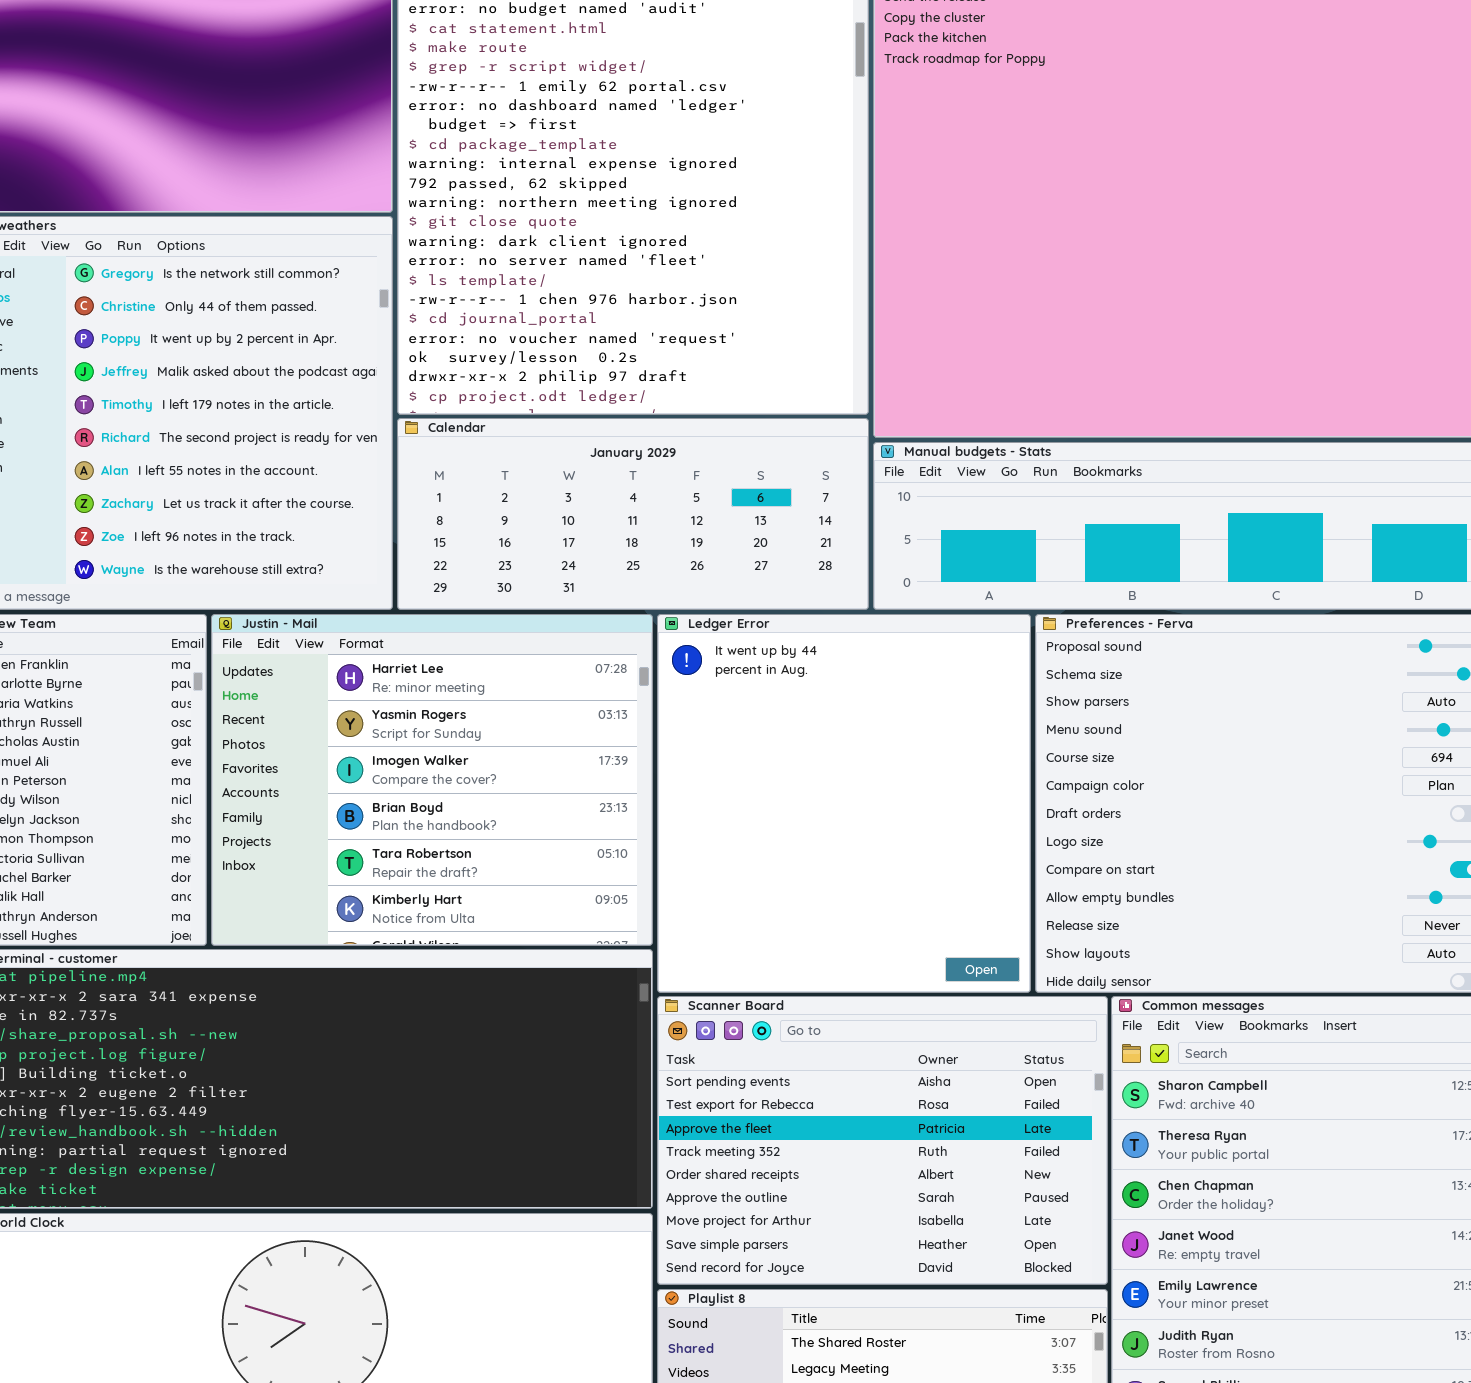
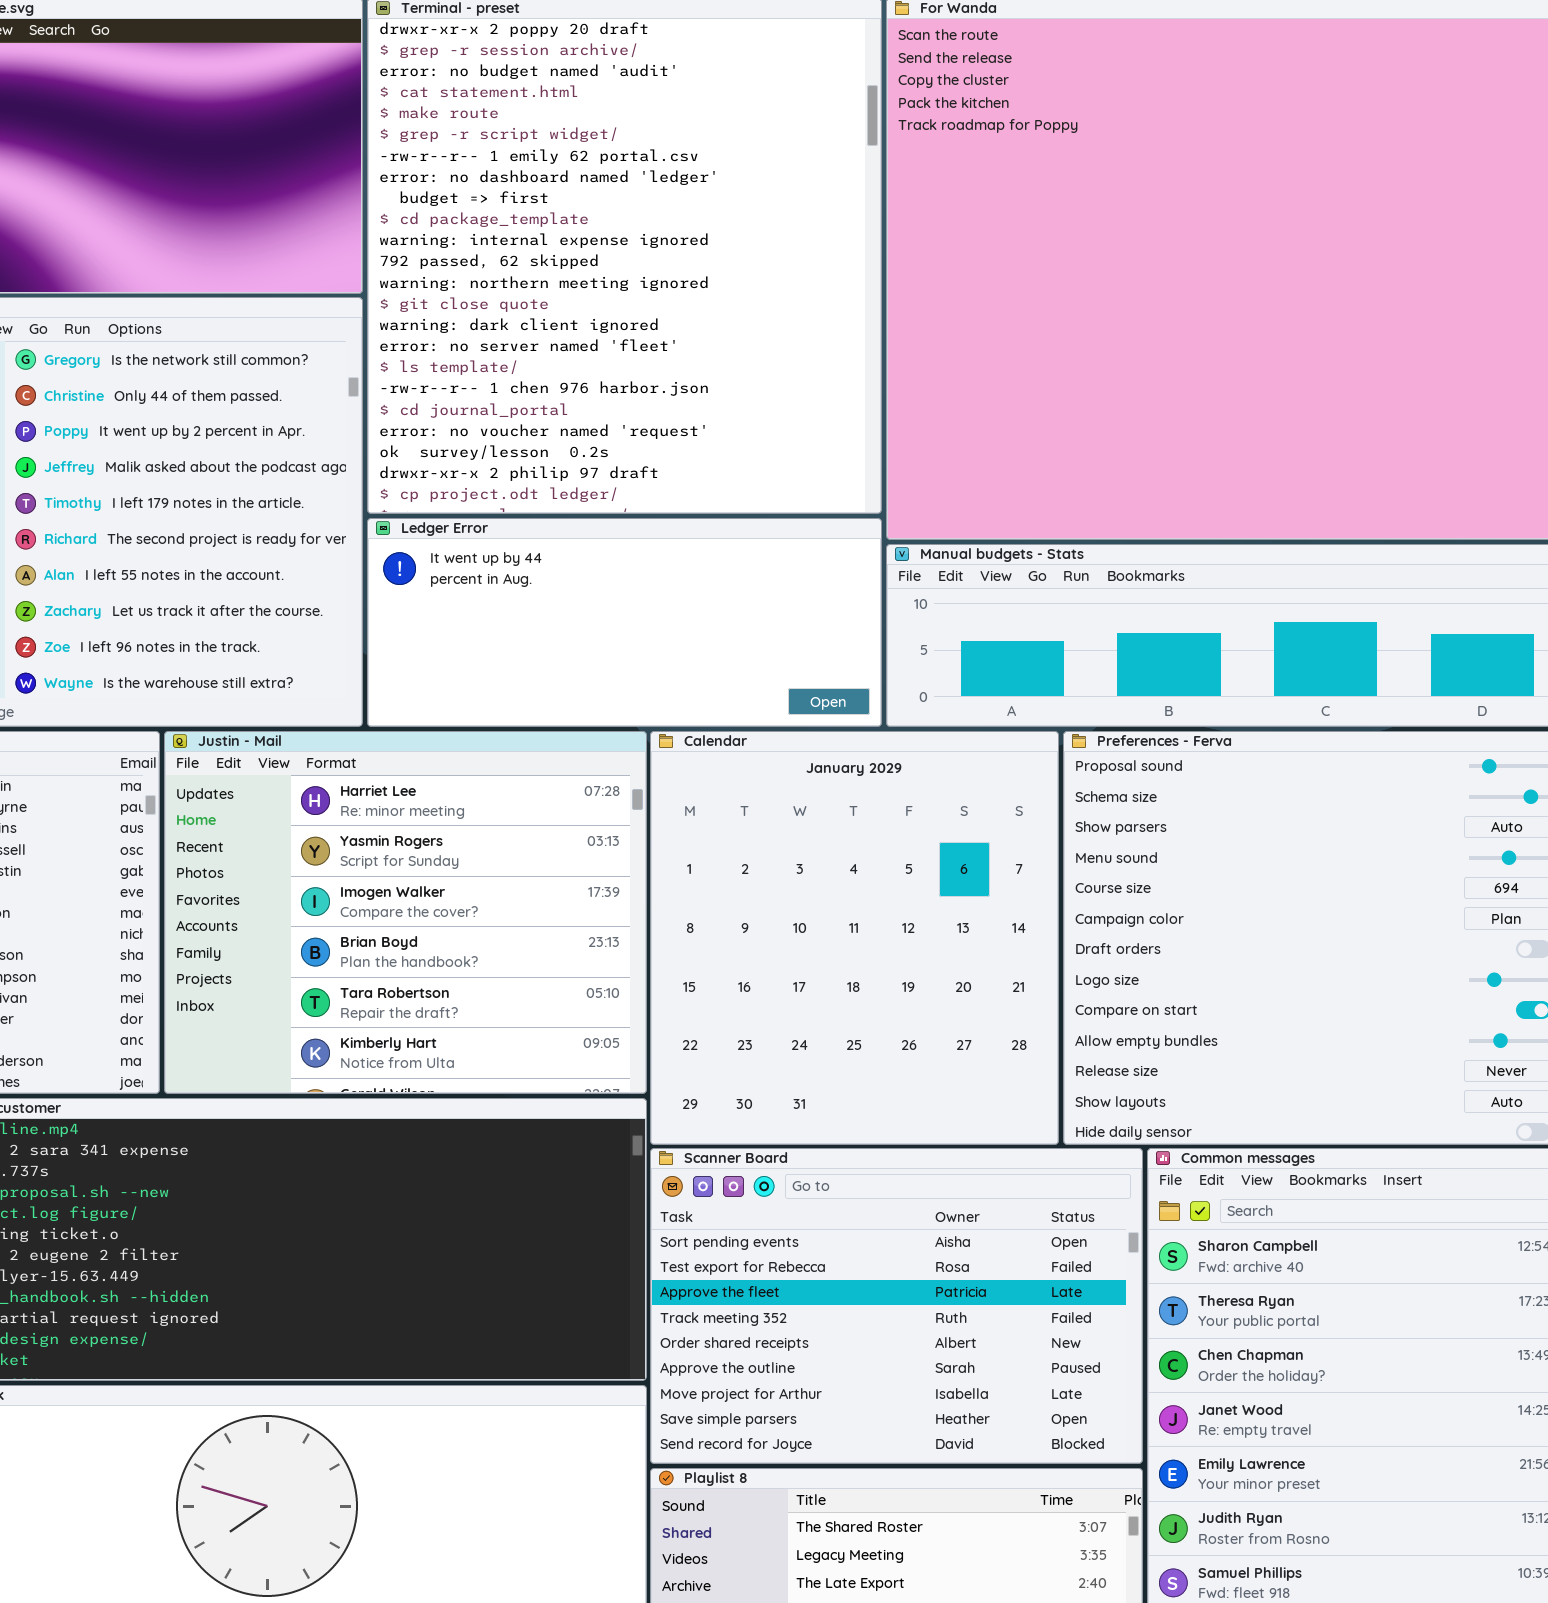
Calendar: [397,418,869,610] -> [650,731,1059,1145], moved, resized
Ledger Error: [657,614,1031,993] -> [367,518,882,727], moved, resized

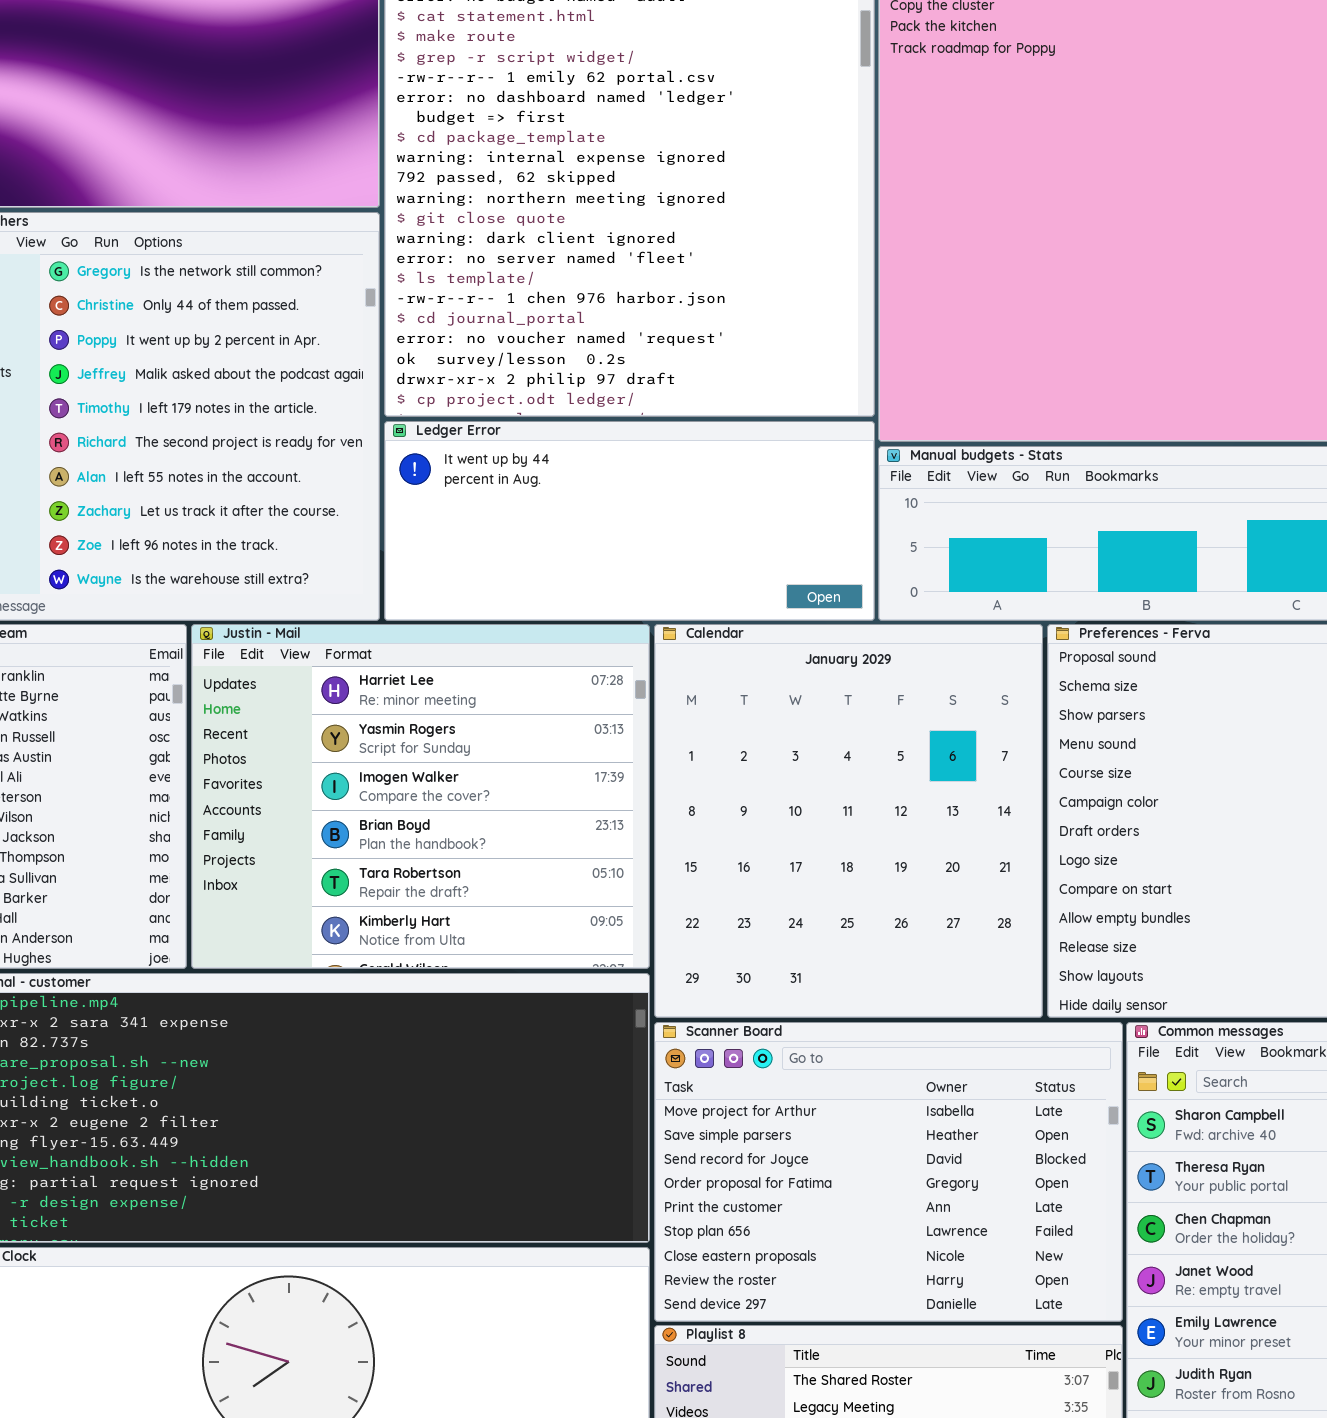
Scanner Board: [650,1148,1143,1464] -> [654,1022,1123,1322], scrolled down 6 rows

